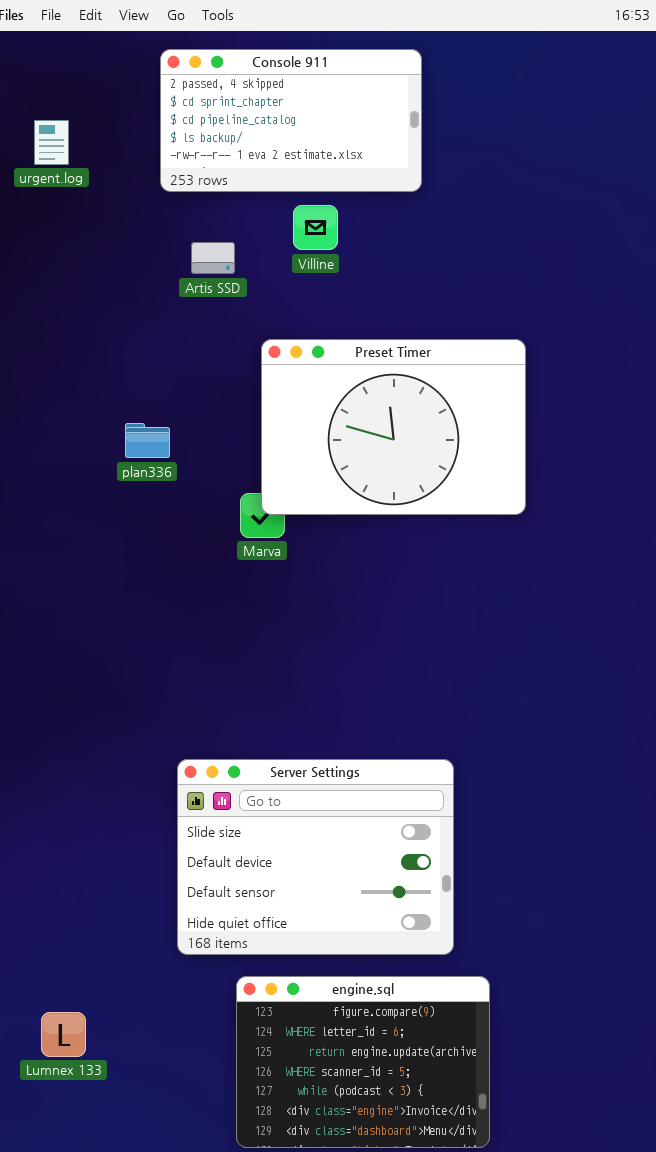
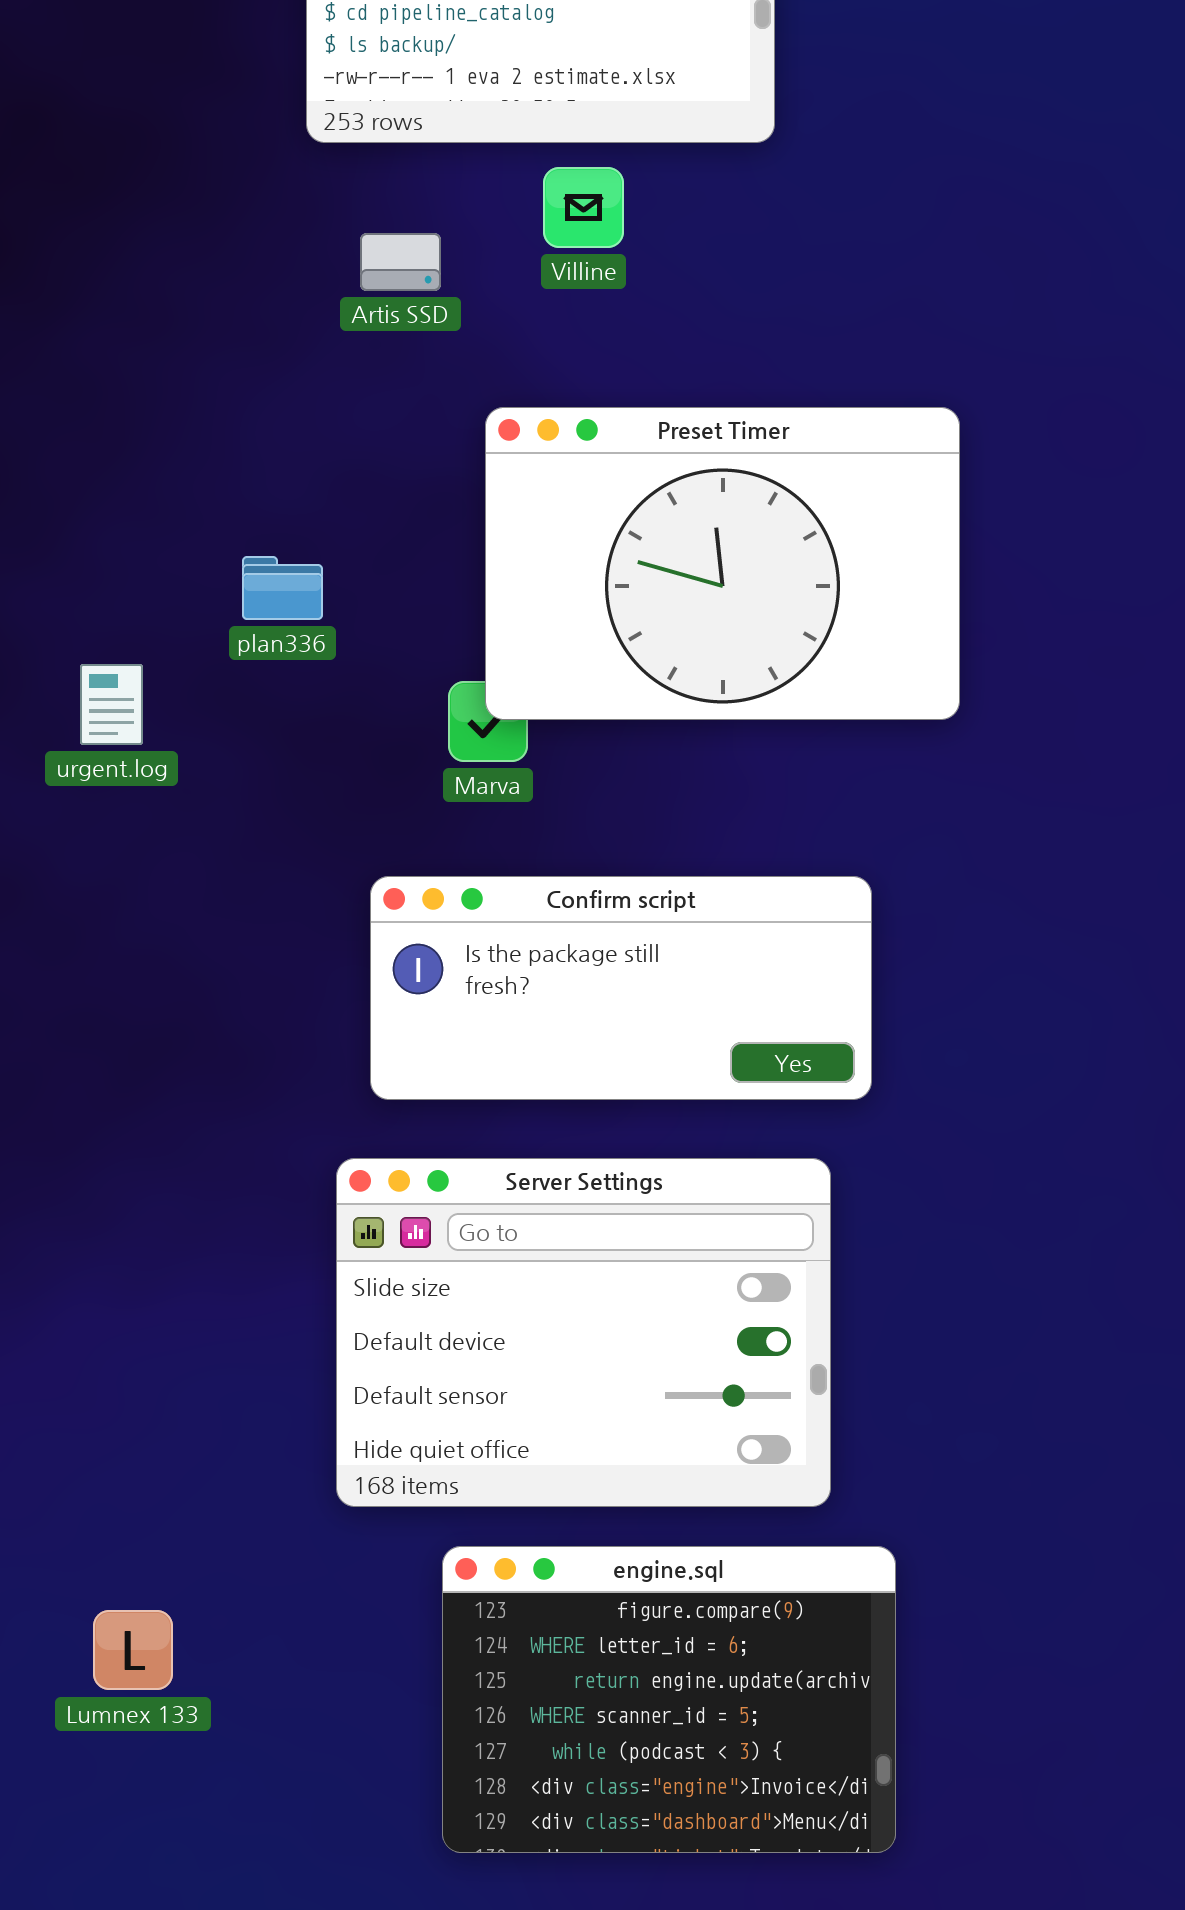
urgent.log: [34,120,69,165] -> [80,664,143,745], moved
Confirm script: none -> [370,876,872,1100], opened

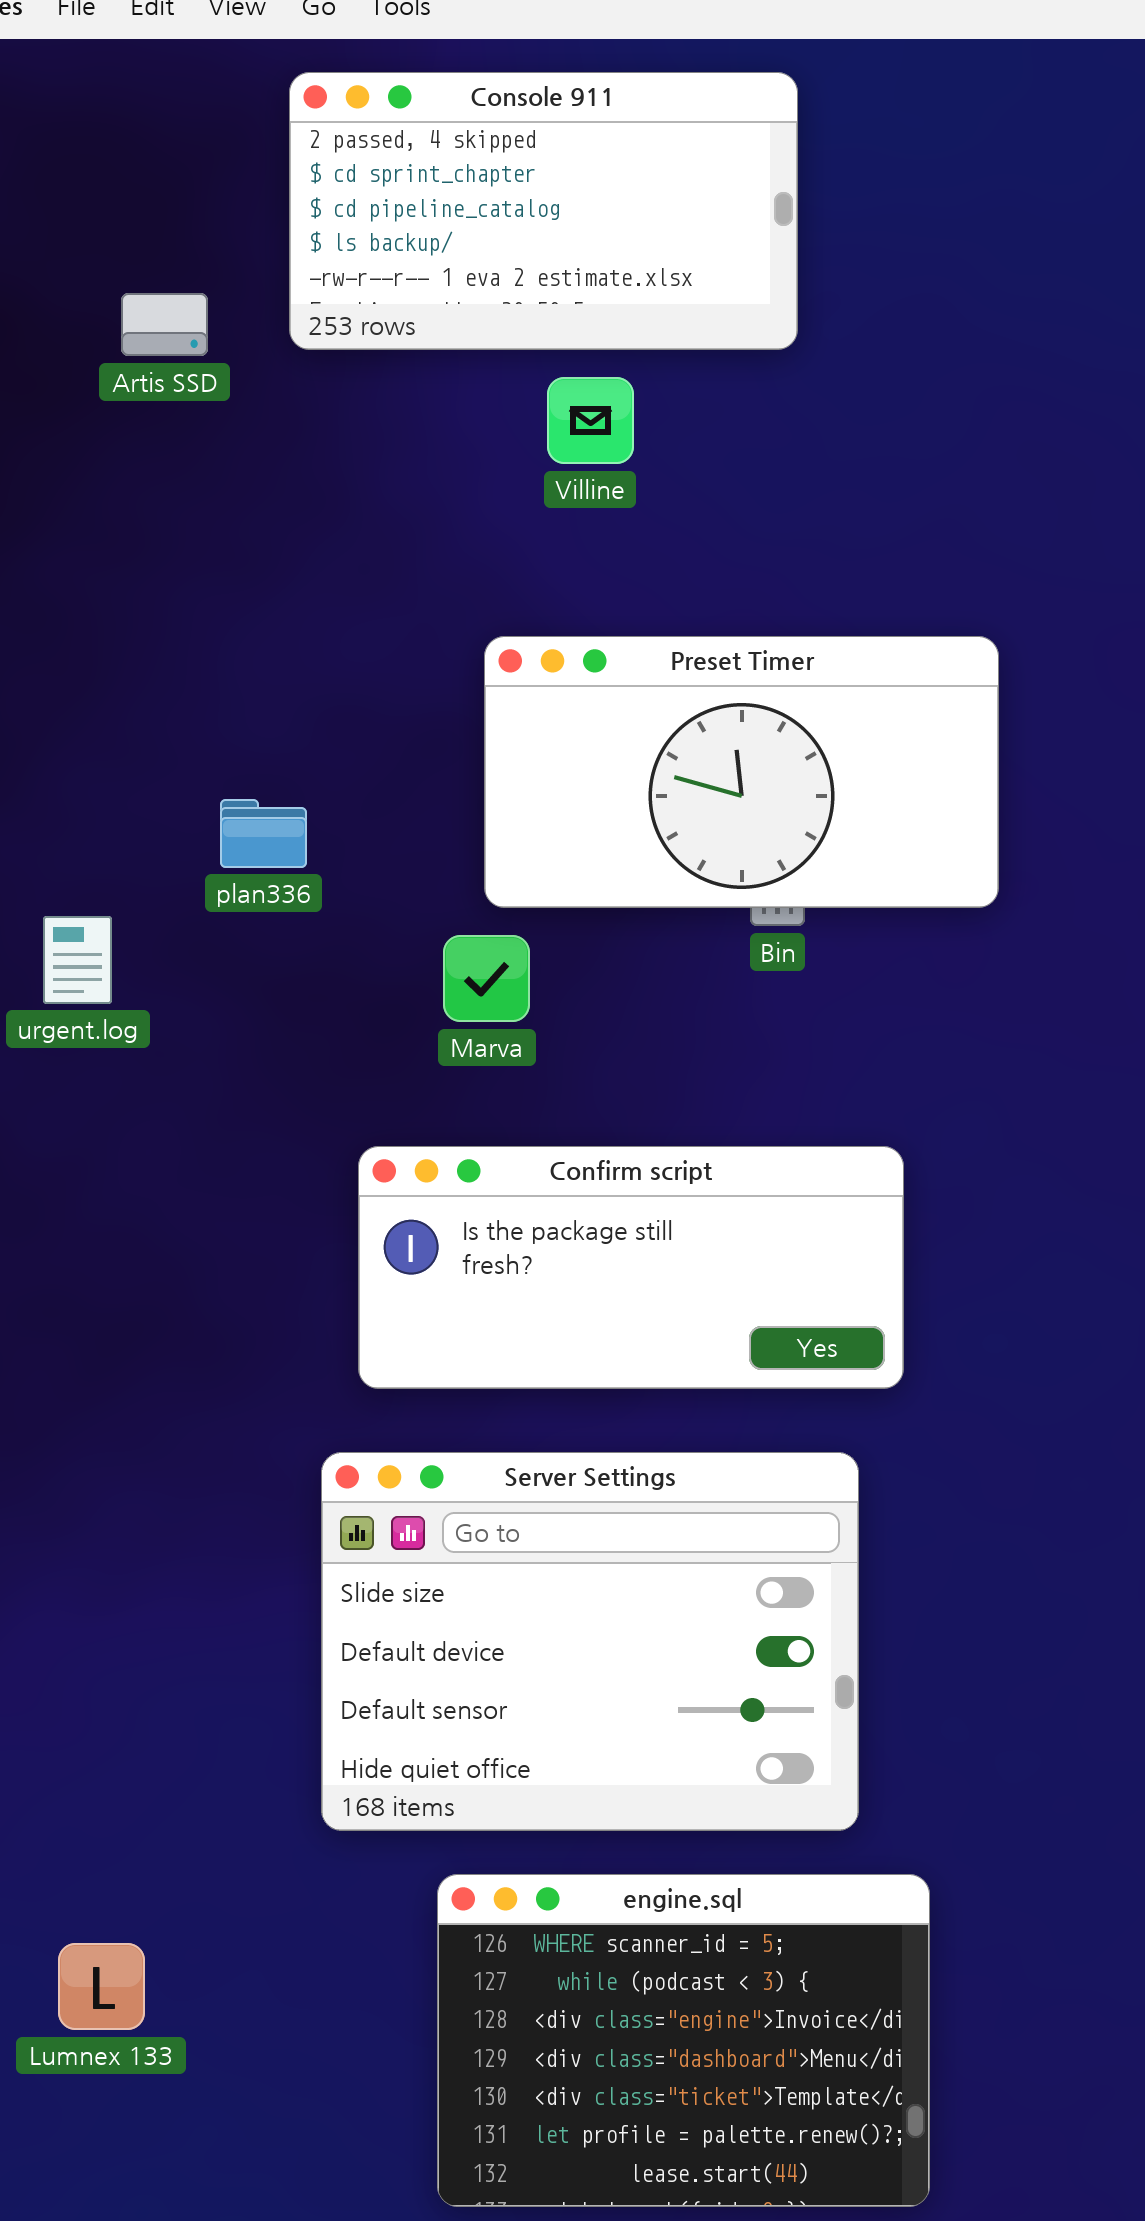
Artis SSD: [360,233,441,291] -> [121,293,208,356], moved
Preset Timer: [485,407,960,720] -> [484,636,999,908], resized
engine.sql: [442,1546,896,1853] -> [437,1874,930,2207], scrolled down 3 rows

